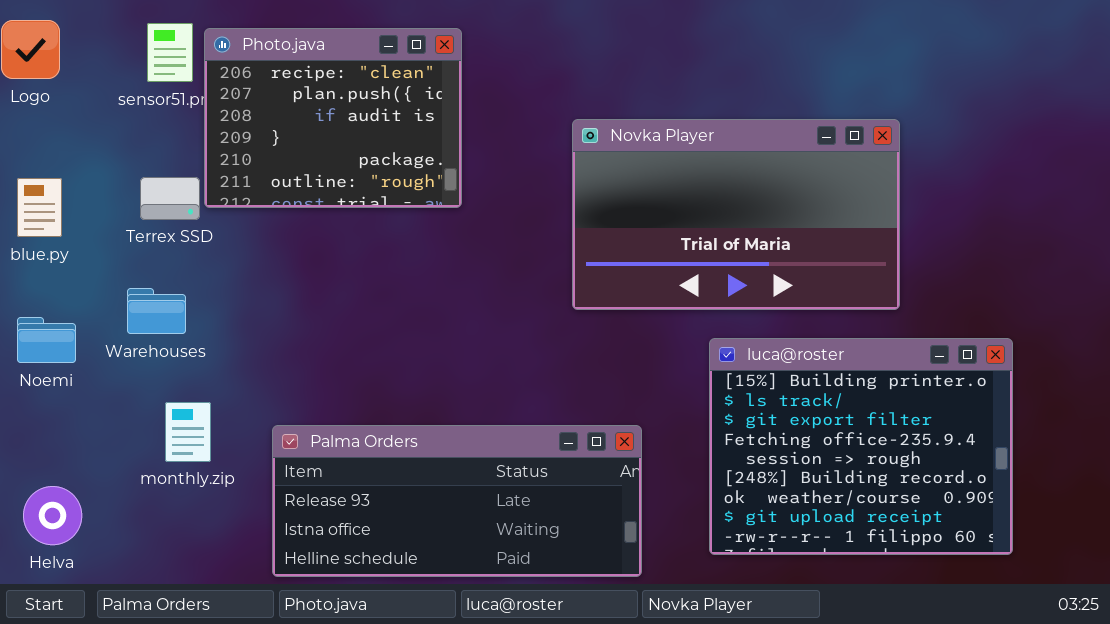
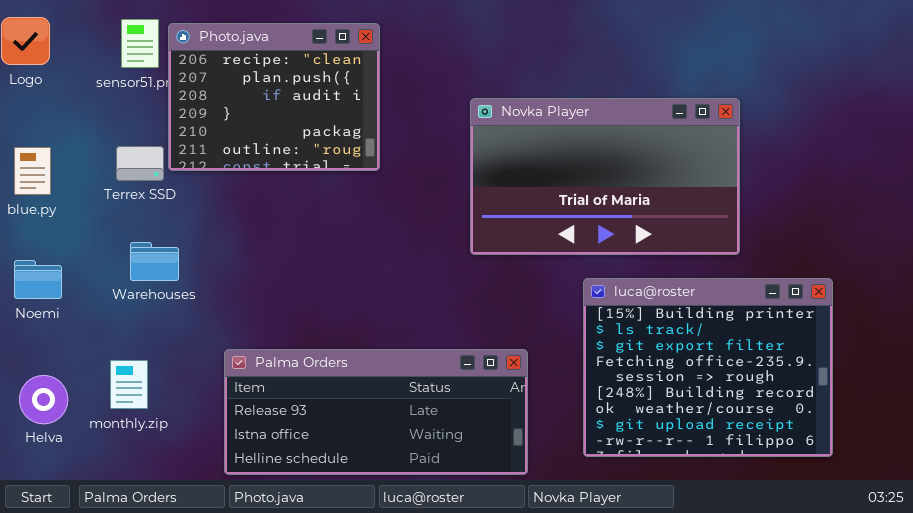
Warehouses: [127,288,186,334] -> [130,242,179,281], moved
monthly.zip: [165,402,211,462] -> [110,360,148,409], moved
Helva: [23,486,82,545] -> [19,375,68,424], moved

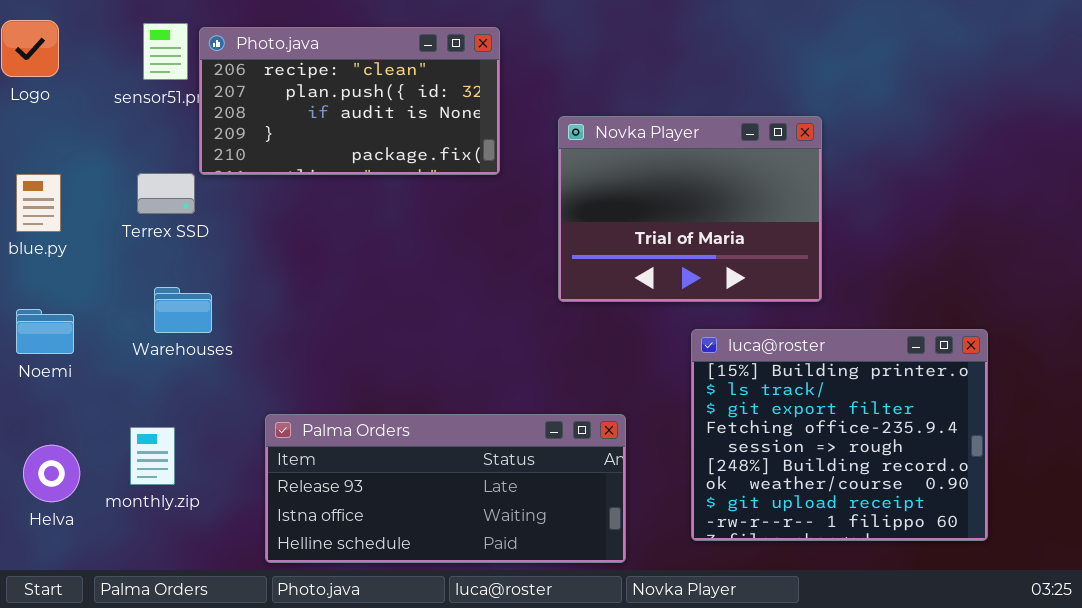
Photo.java: [168,23,380,171] -> [199,27,500,175], resized
Novka Player: [470,98,740,255] -> [558,116,822,302], resized

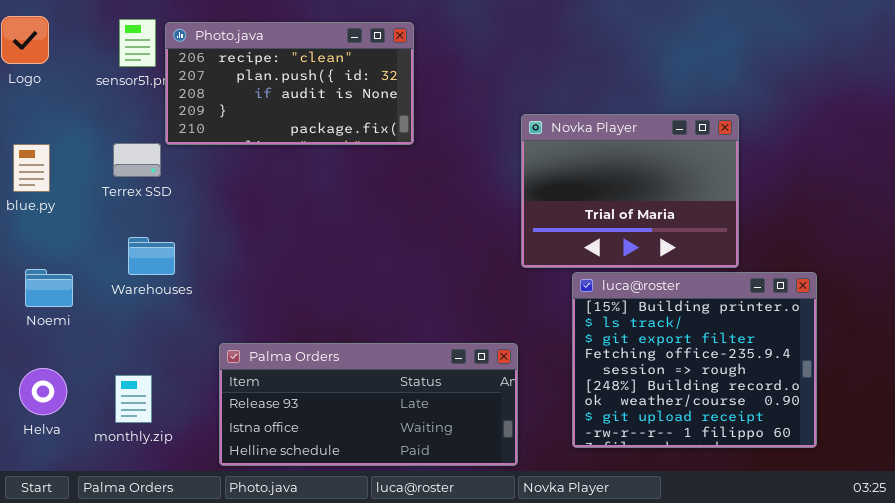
Novka Player: [558,116,822,302] -> [521,114,739,268], moved
Noemi: [16,309,74,354] -> [25,269,73,307], moved
monthly.zip: [130,427,175,485] -> [115,375,152,423], moved

